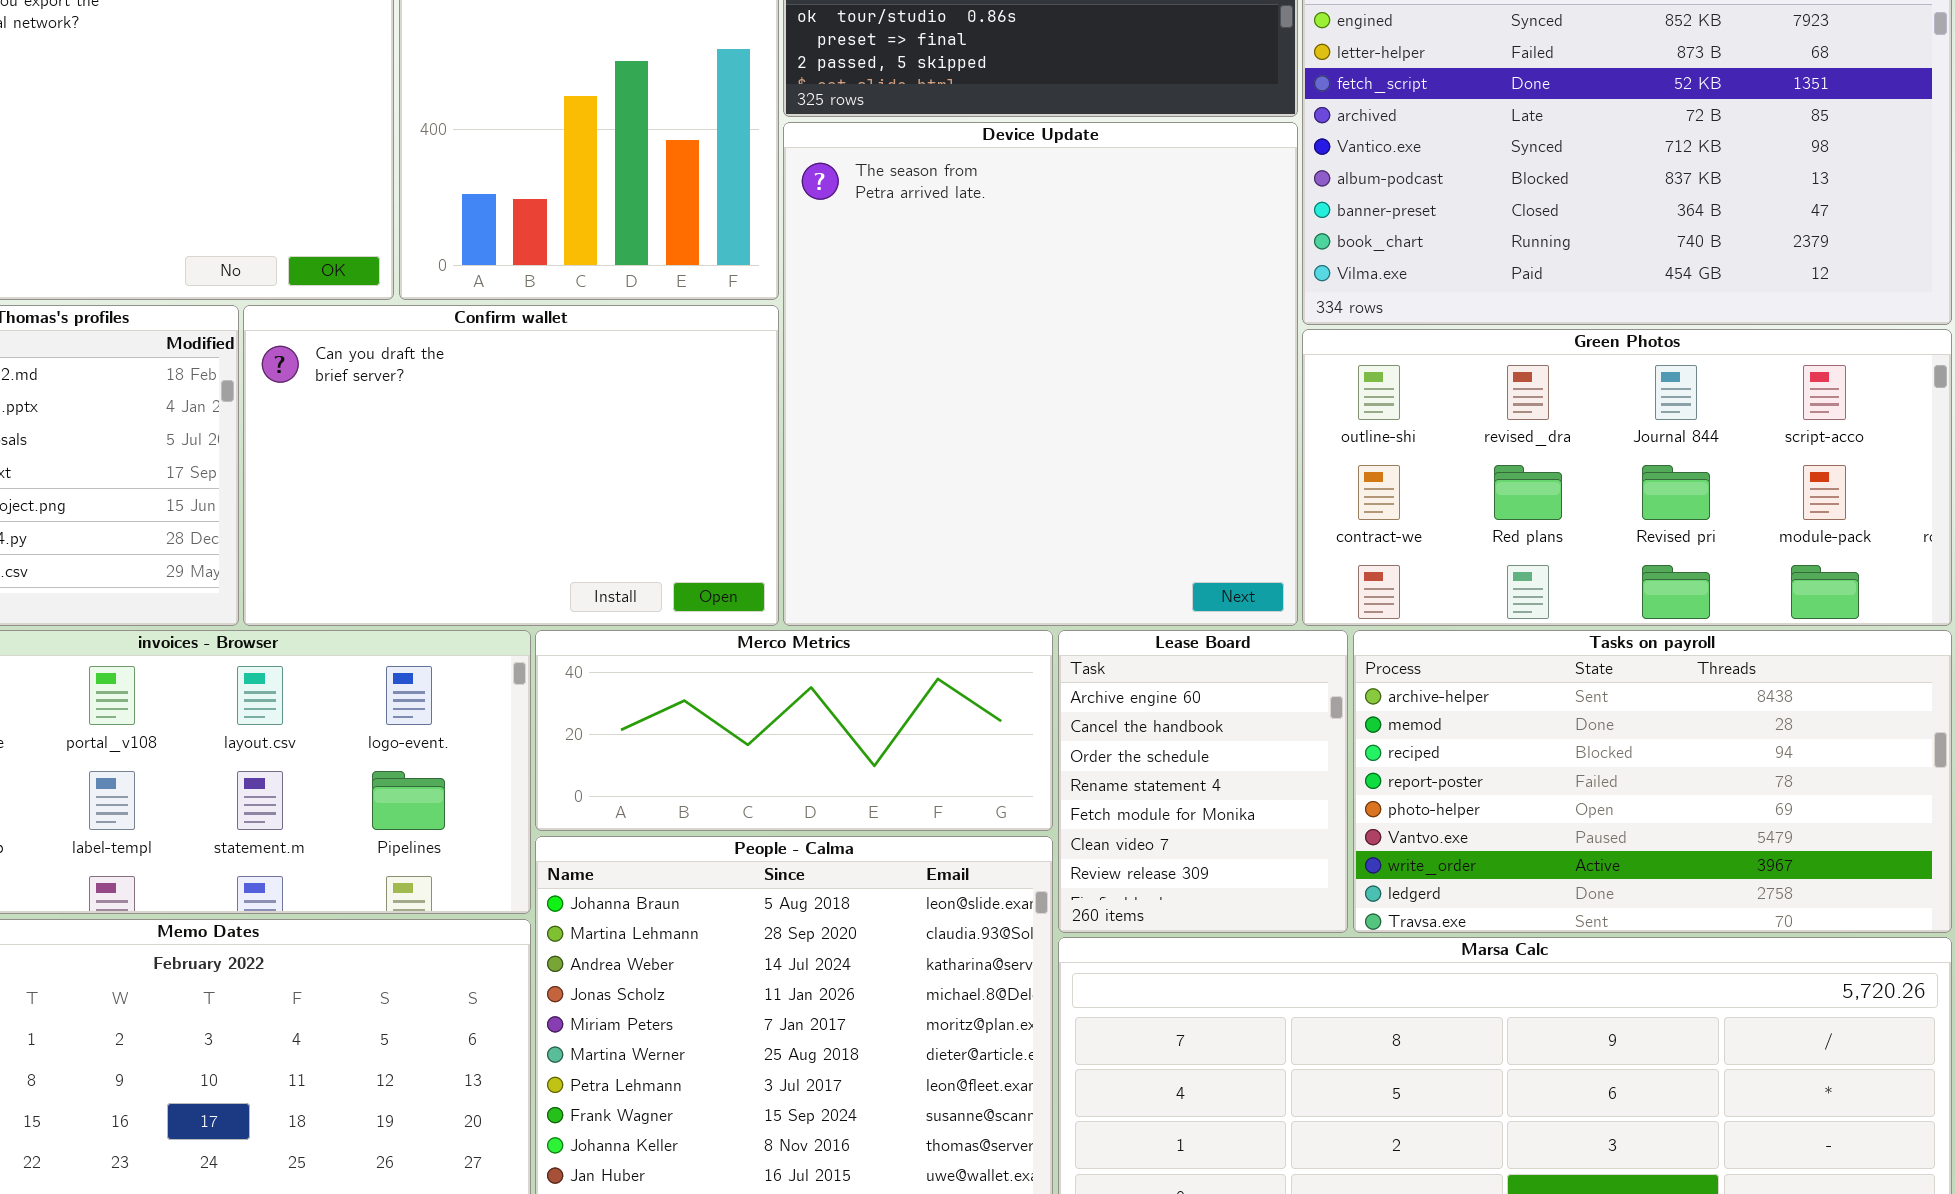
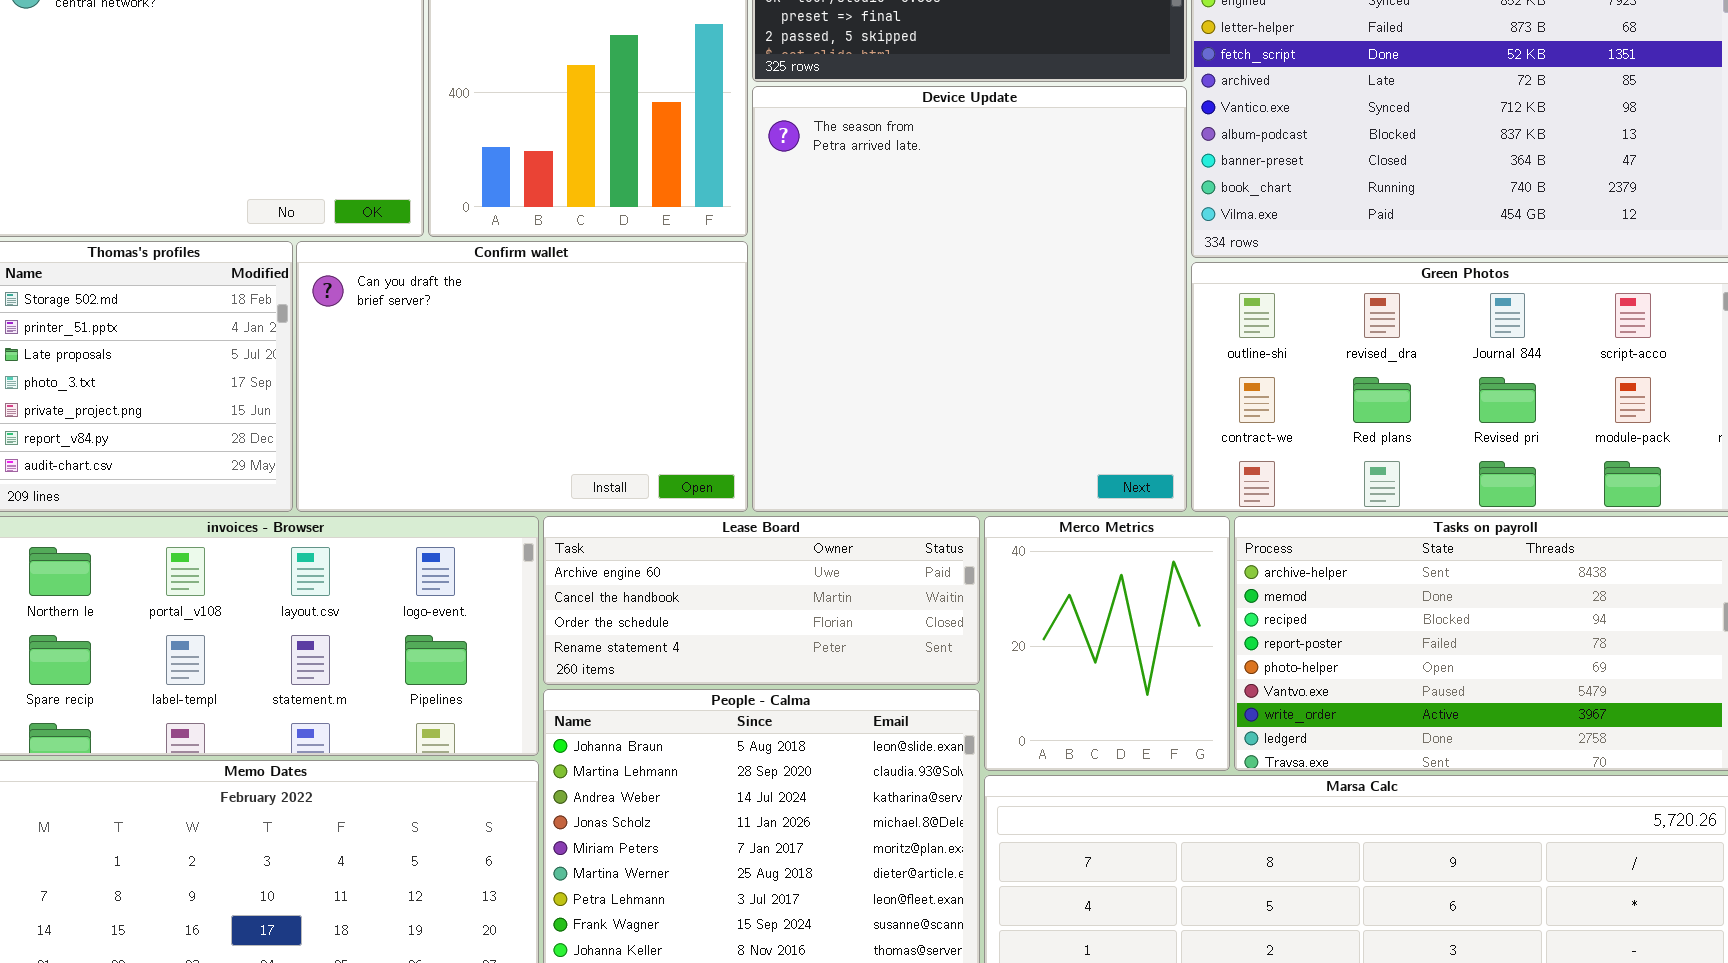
Merco Metrics: [535,630,1053,831] -> [984,516,1230,771], moved, resized
Lease Board: [1058,630,1348,933] -> [543,516,980,685], moved, resized

